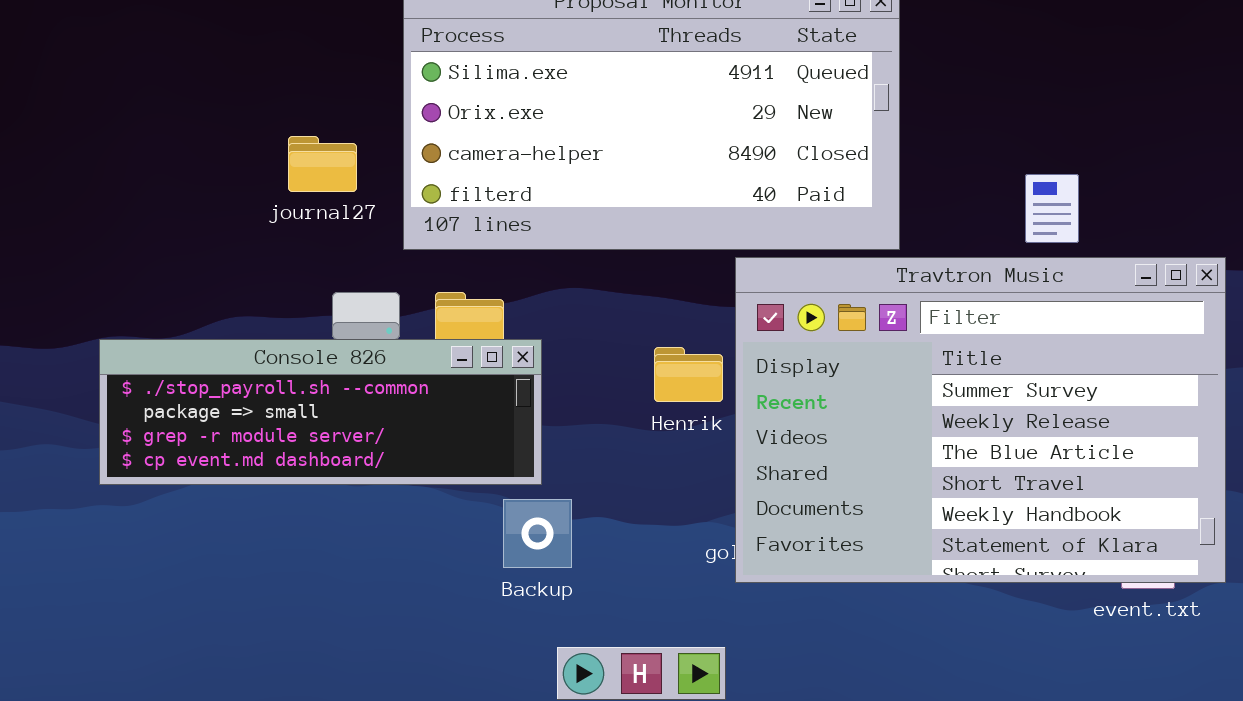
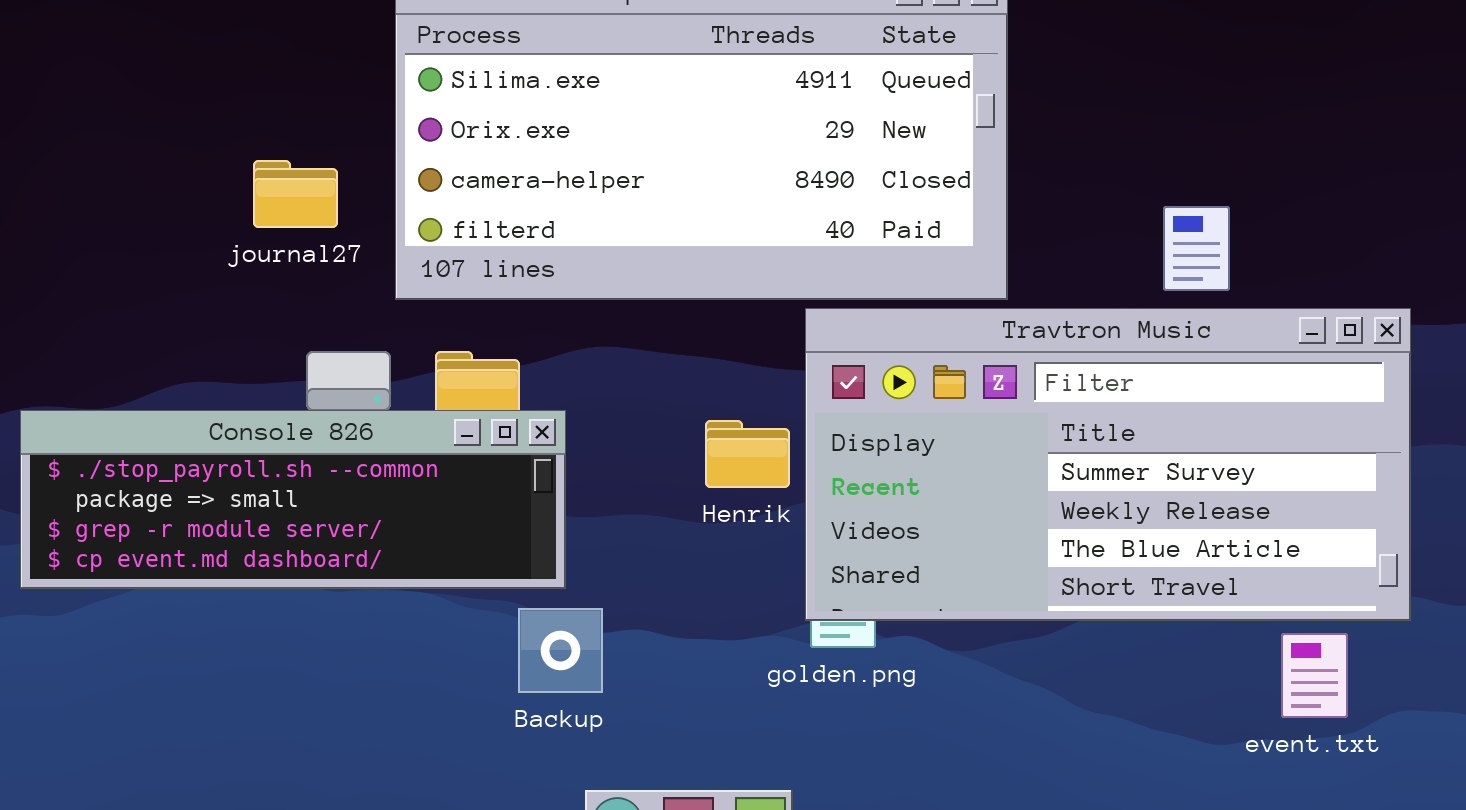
Travtron Music: [735,257,1226,583] -> [805,308,1411,621], resized

